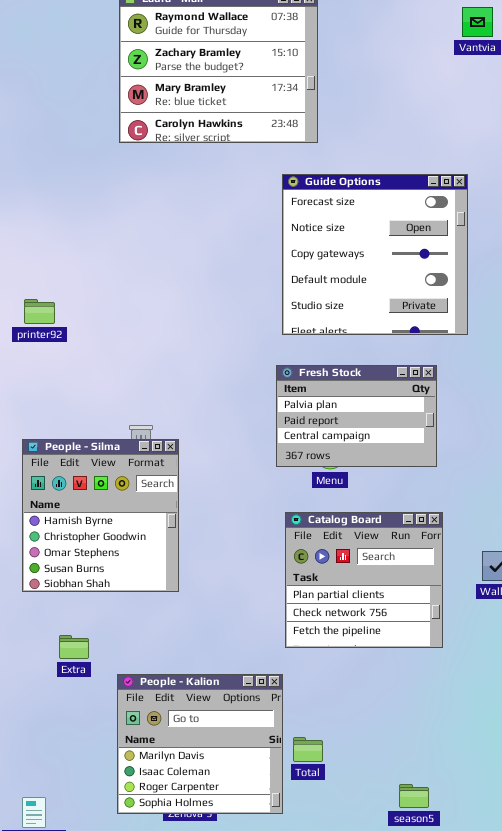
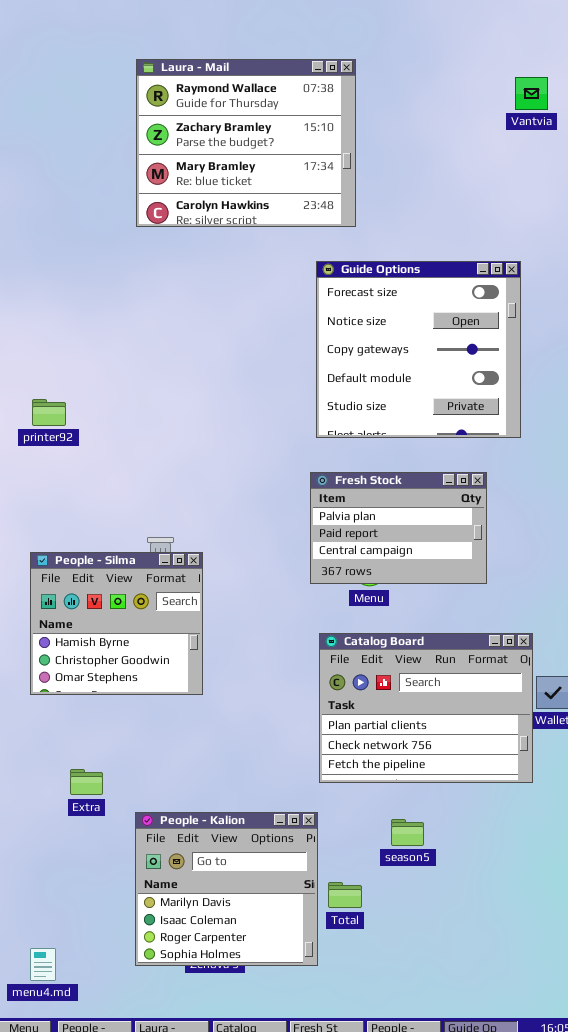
People - Silma: [22,439,179,592] -> [30,552,203,695], resized
Catalog Board: [285,512,443,648] -> [319,633,533,783], resized
season5: [399,784,429,808] -> [391,819,424,846], moved

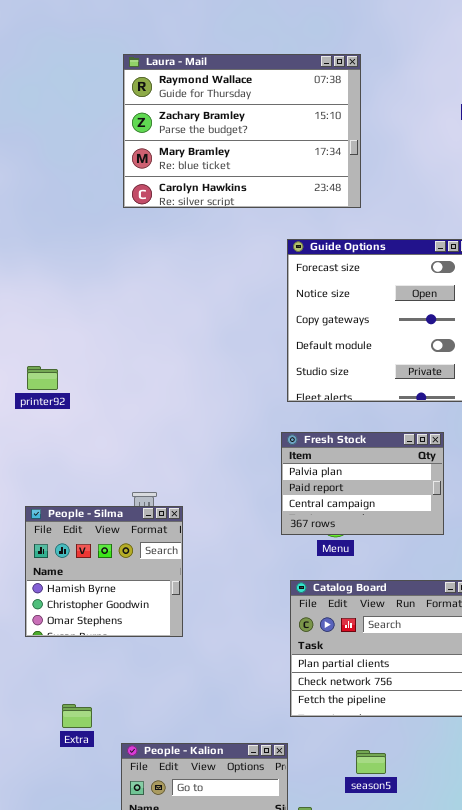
Laura - Mail: [136,59,356,227] -> [123,54,361,208], resized

